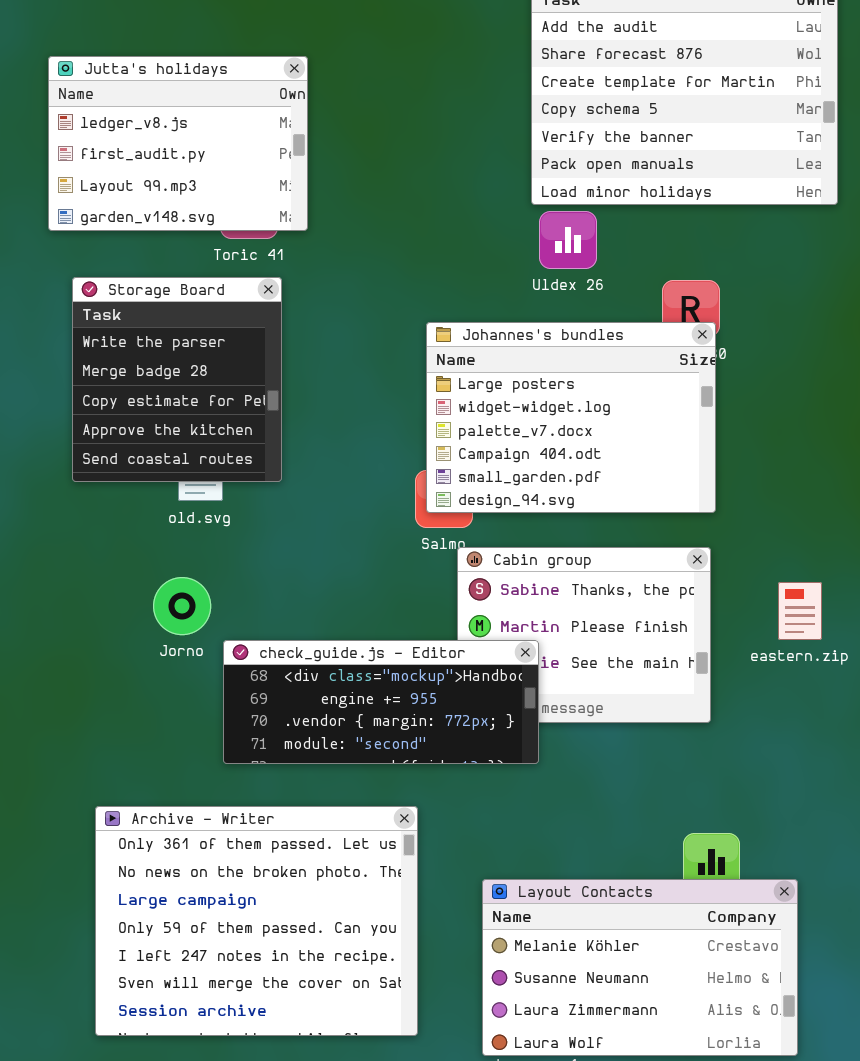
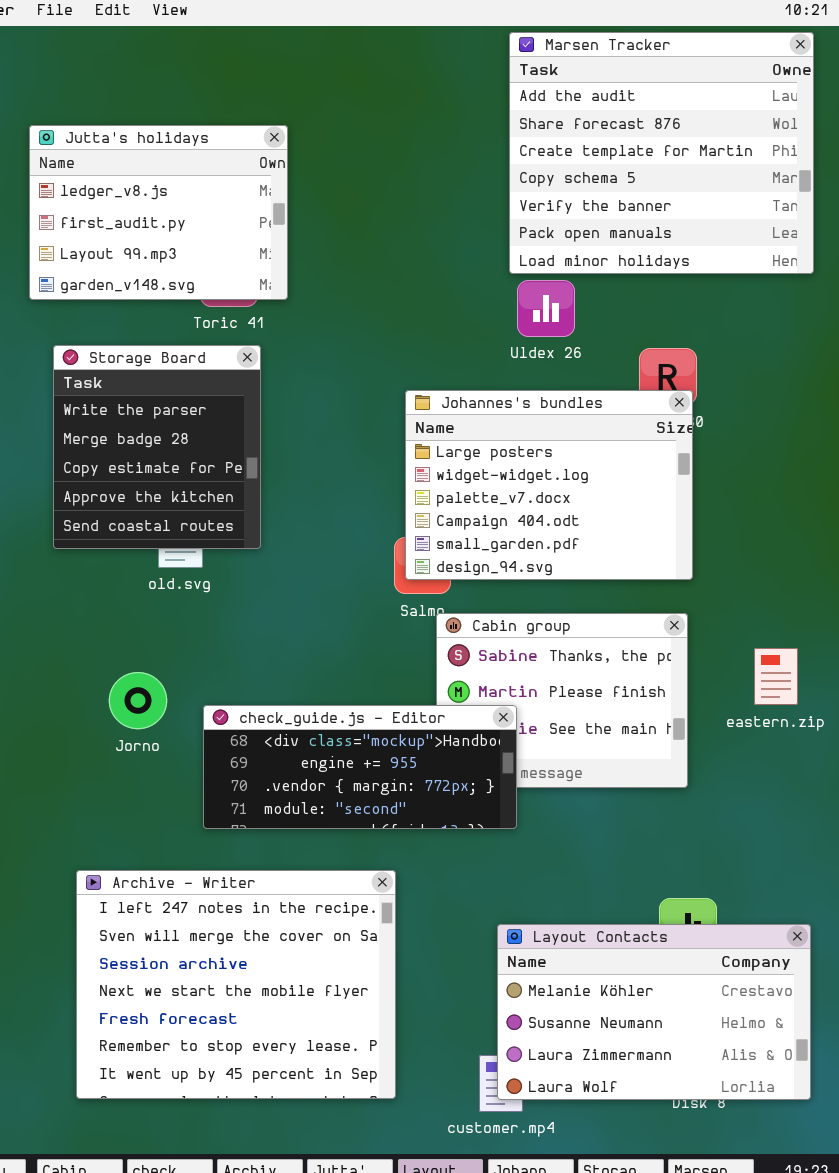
Jorno: [153,577,211,635] -> [109,672,167,729], moved
Archive - Writer: [95,806,418,1036] -> [76,870,396,1099], scrolled down 4 rows
Layout Contacts: [482,879,798,1056] -> [497,924,811,1100], moved

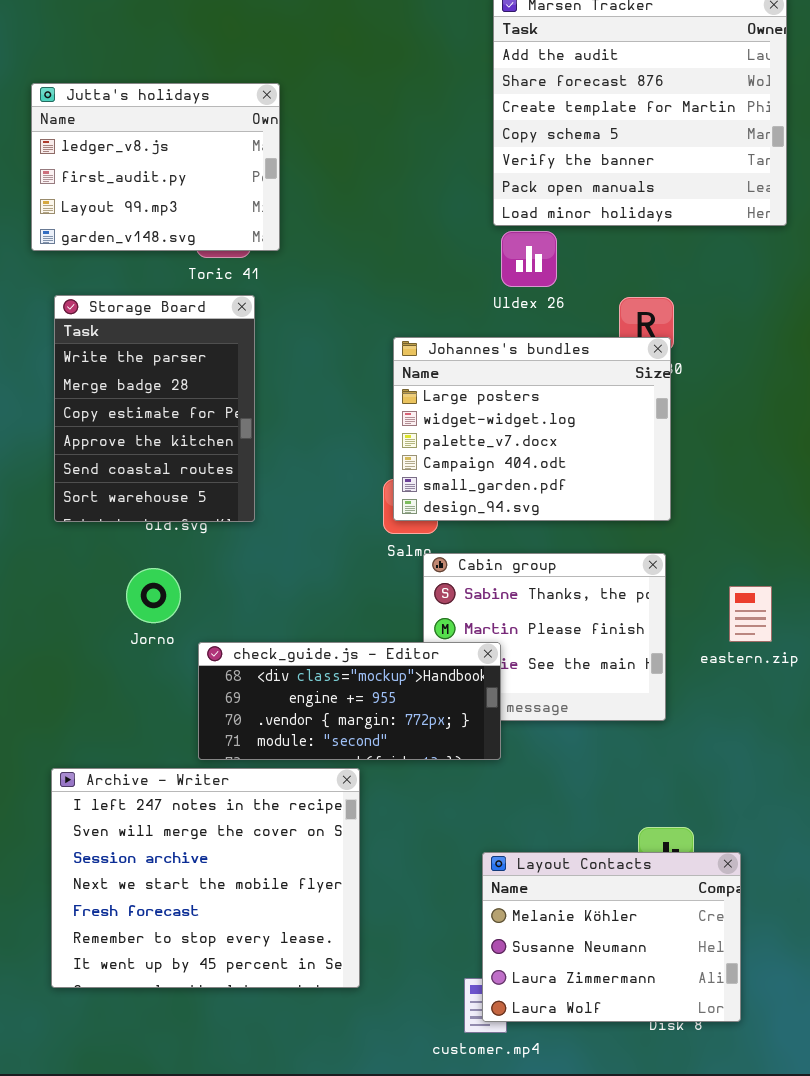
Storage Board: [53,345,261,549] -> [54,295,255,522], resized
Jorno: [109,672,167,729] -> [126,568,181,623], moved
Archive - Writer: [76,870,396,1099] -> [51,768,360,988], moved
Layout Contacts: [497,924,811,1100] -> [482,852,741,1022], resized

